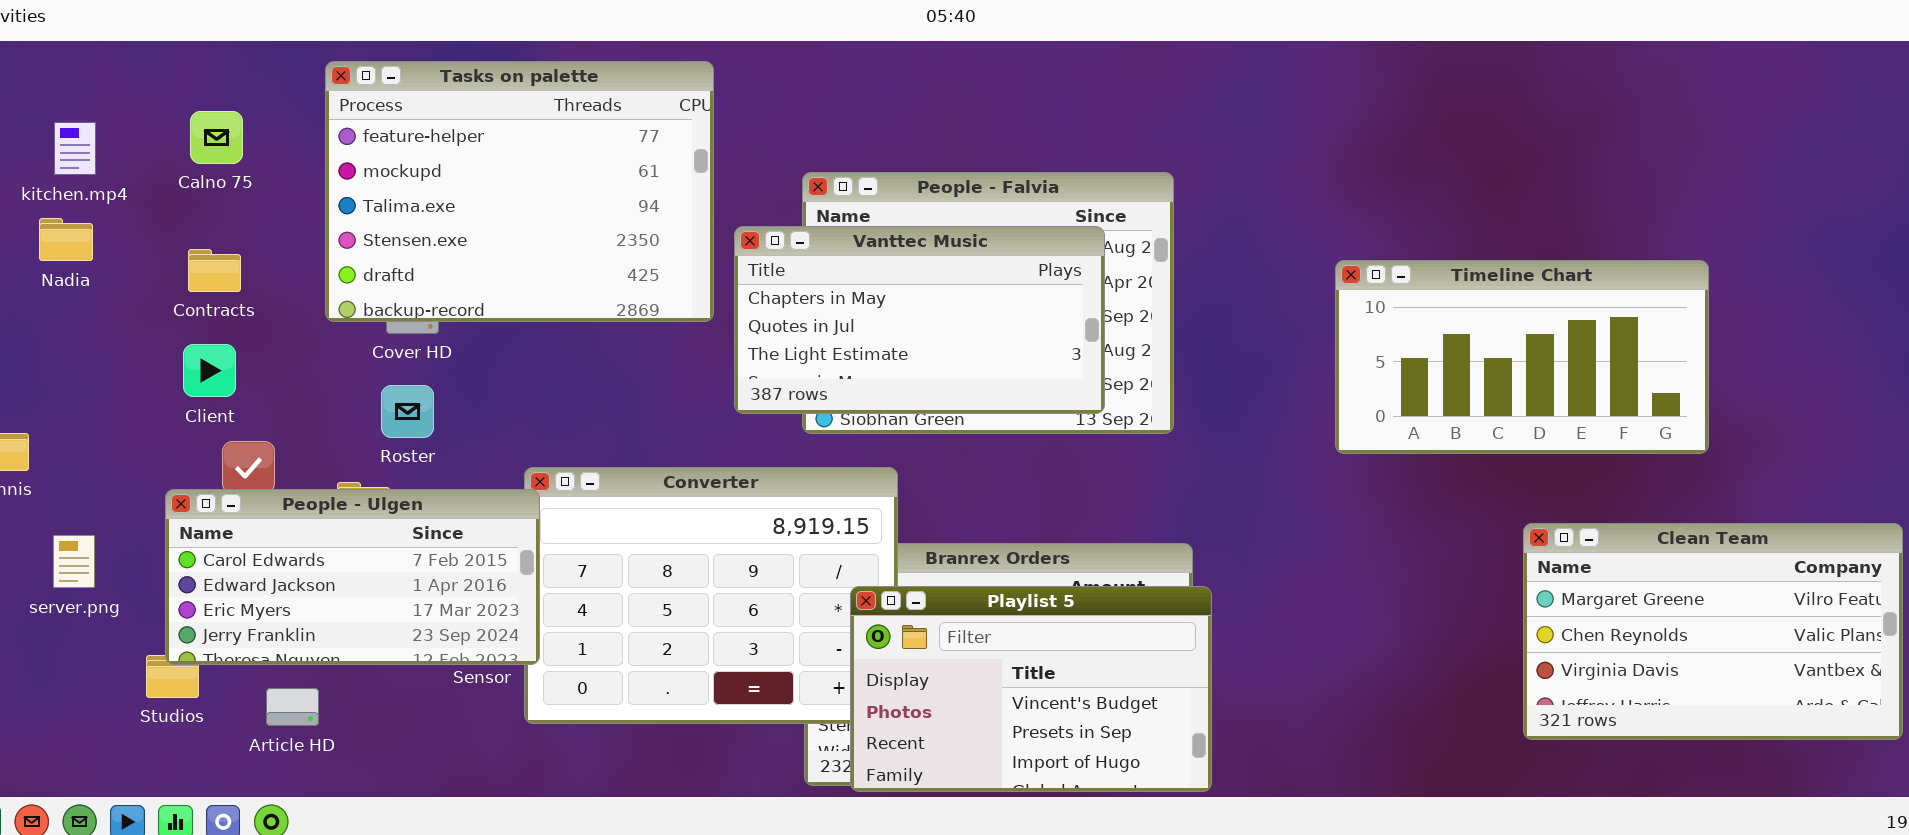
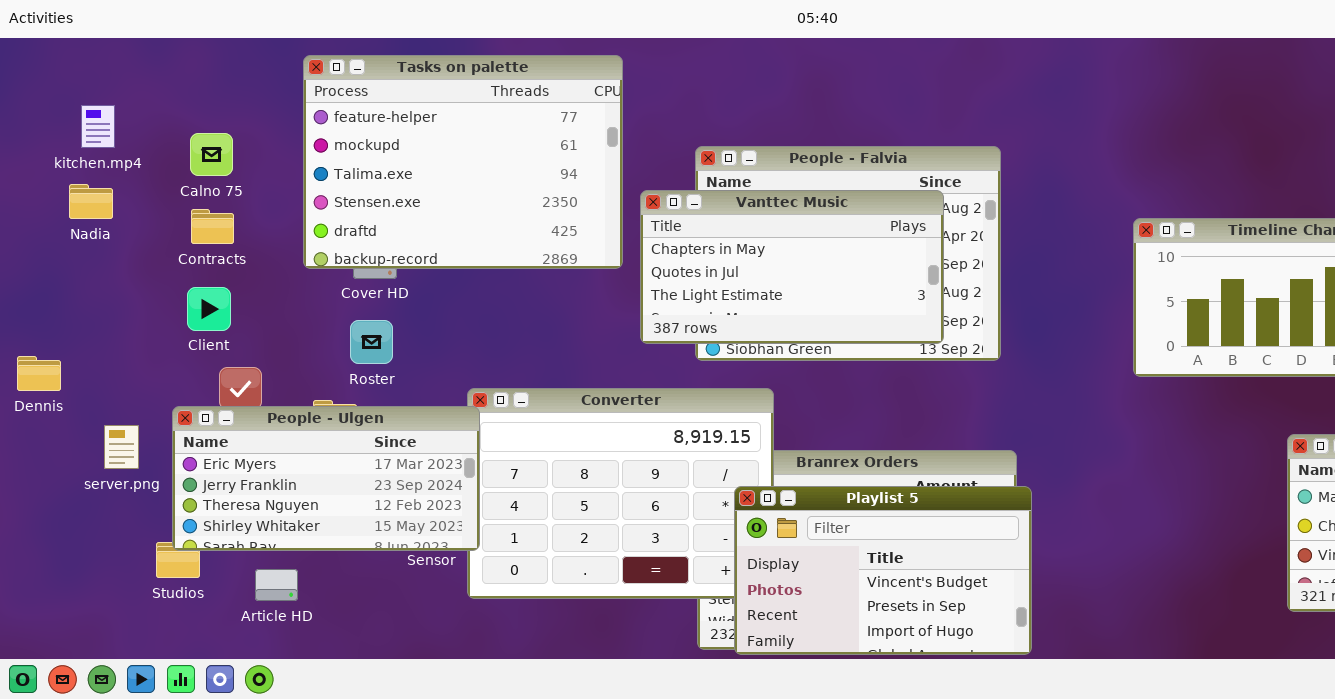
Calno 75: [190,111,243,164] -> [190,133,233,176], moved
People - Ulgen: [165,489,540,665] -> [172,406,480,551], scrolled down 2 rows
server.png: [53,535,95,588] -> [104,425,139,469], moved

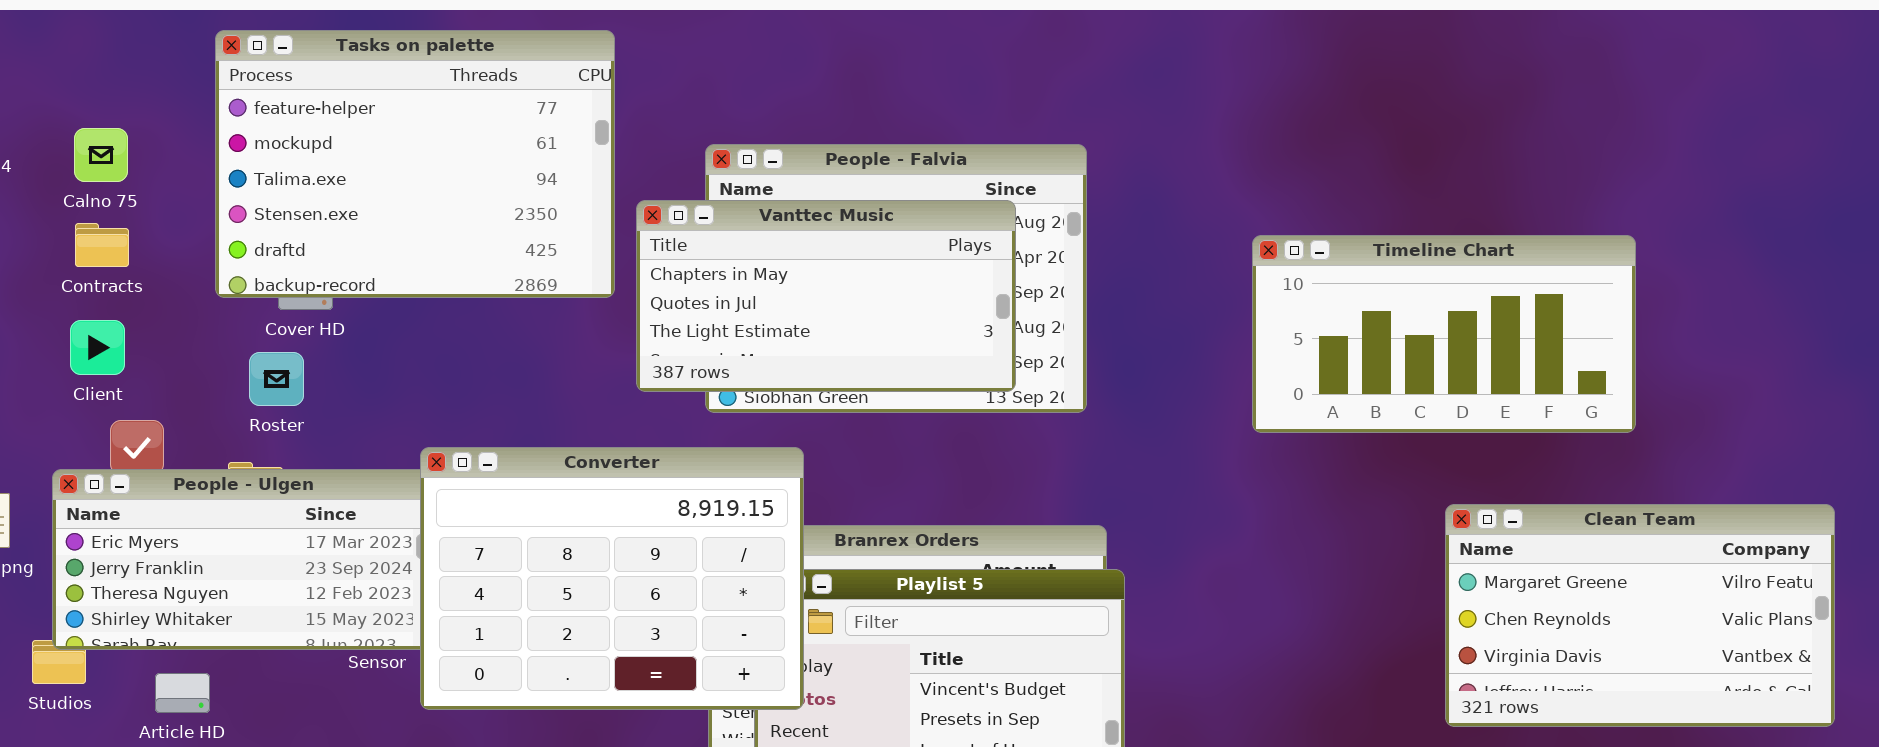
Roster: [350,320,393,364] -> [249,352,304,406], moved
Converter: [467,388,774,599] -> [420,447,804,710], raised

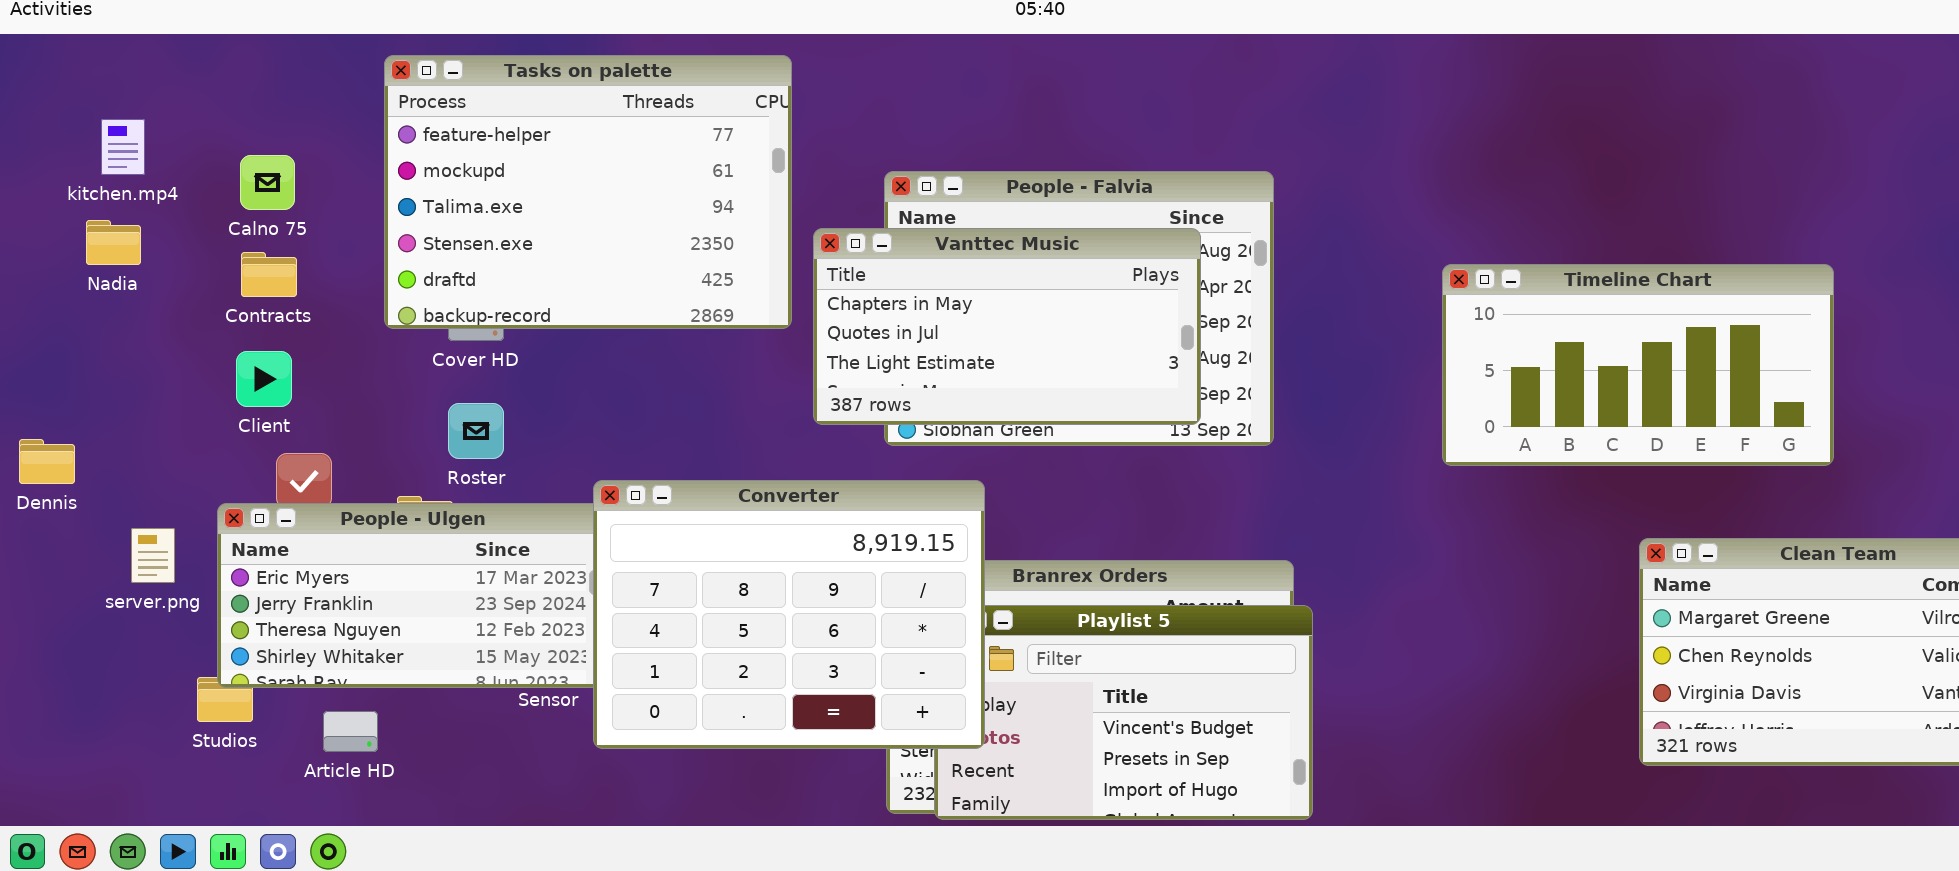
Roster: [249,352,304,406] -> [448,403,504,459], moved

